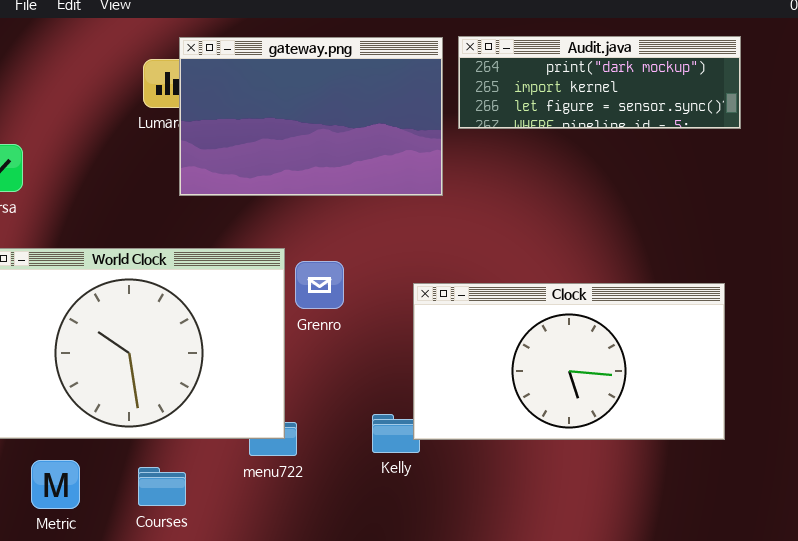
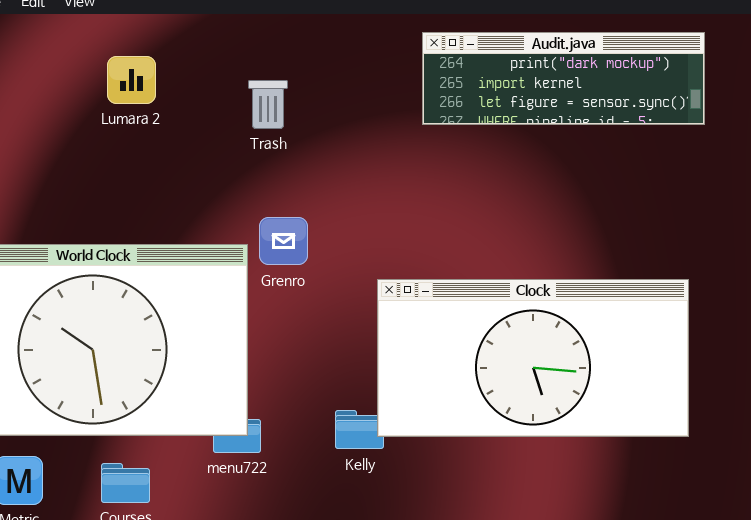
gateway.png: [179,37,443,196] -> none, closed
Grenro: [295,261,344,309] -> [259,217,308,265], moved

